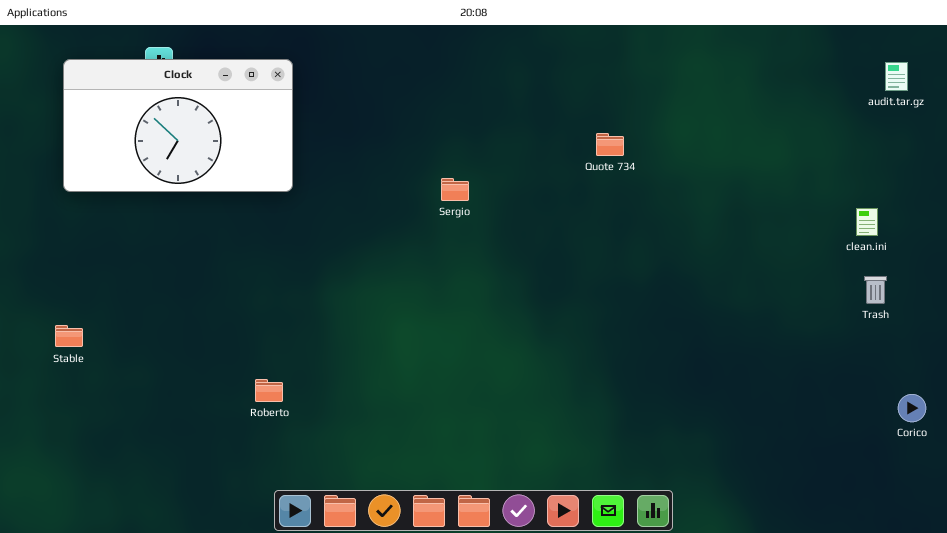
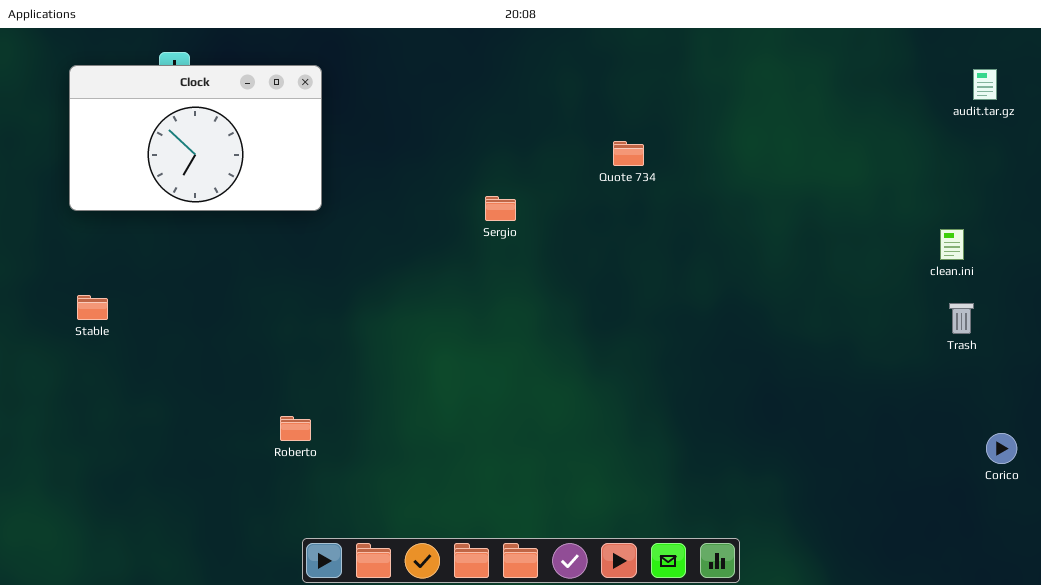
Quote 734: [596,133,624,156] -> [613,141,644,166], moved
Stable: [55,325,83,347] -> [77,295,108,320], moved

